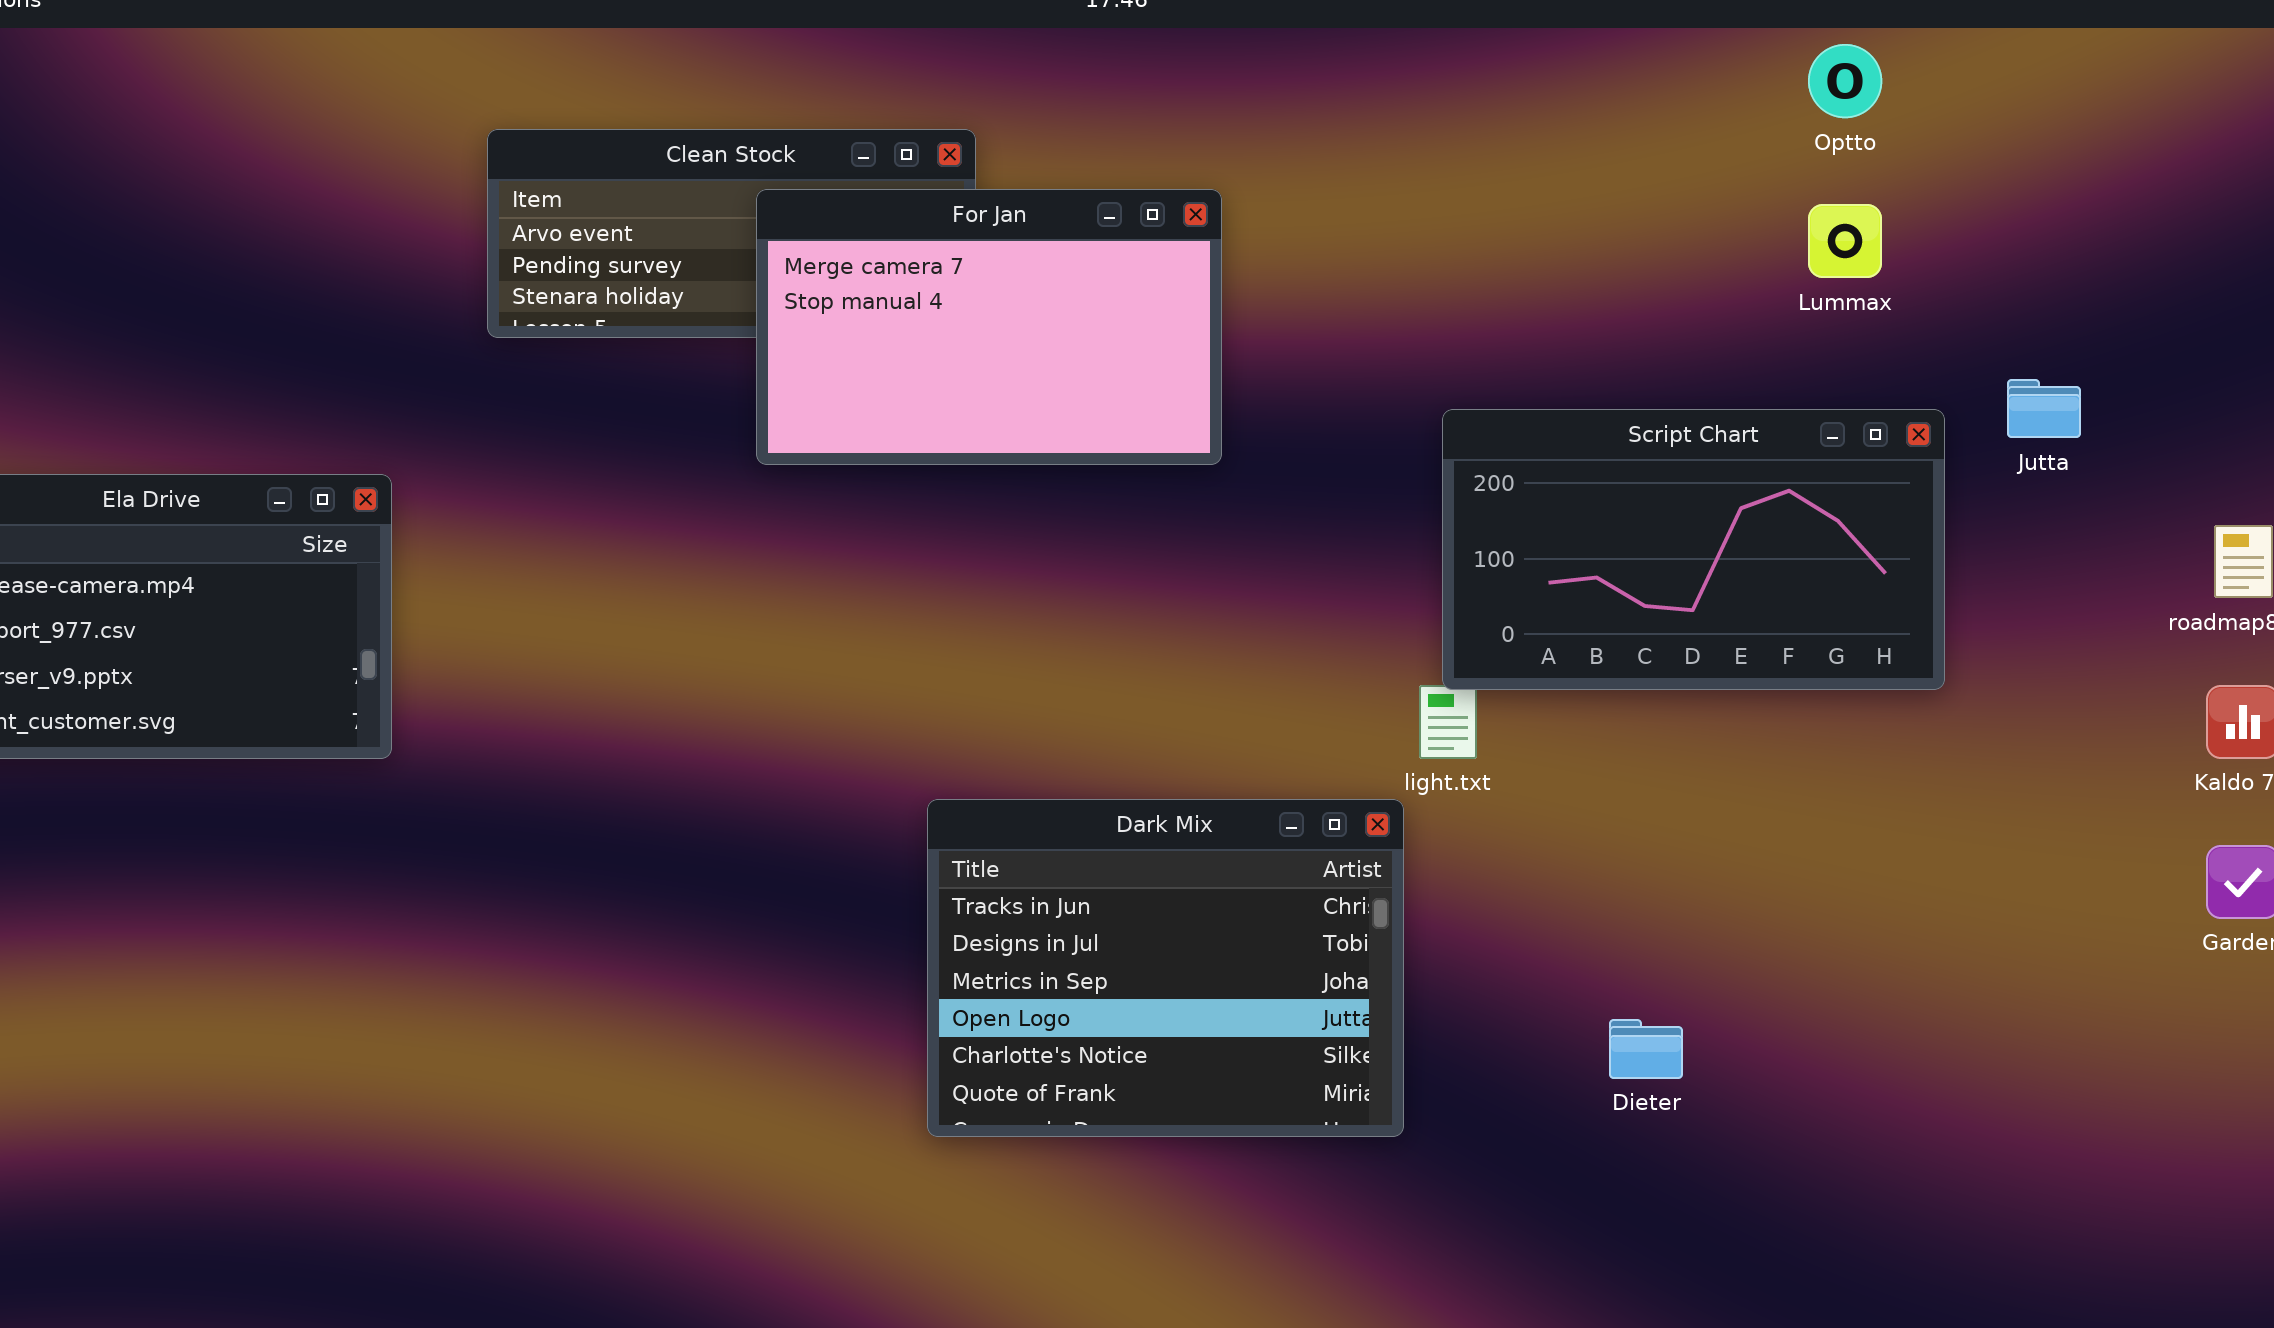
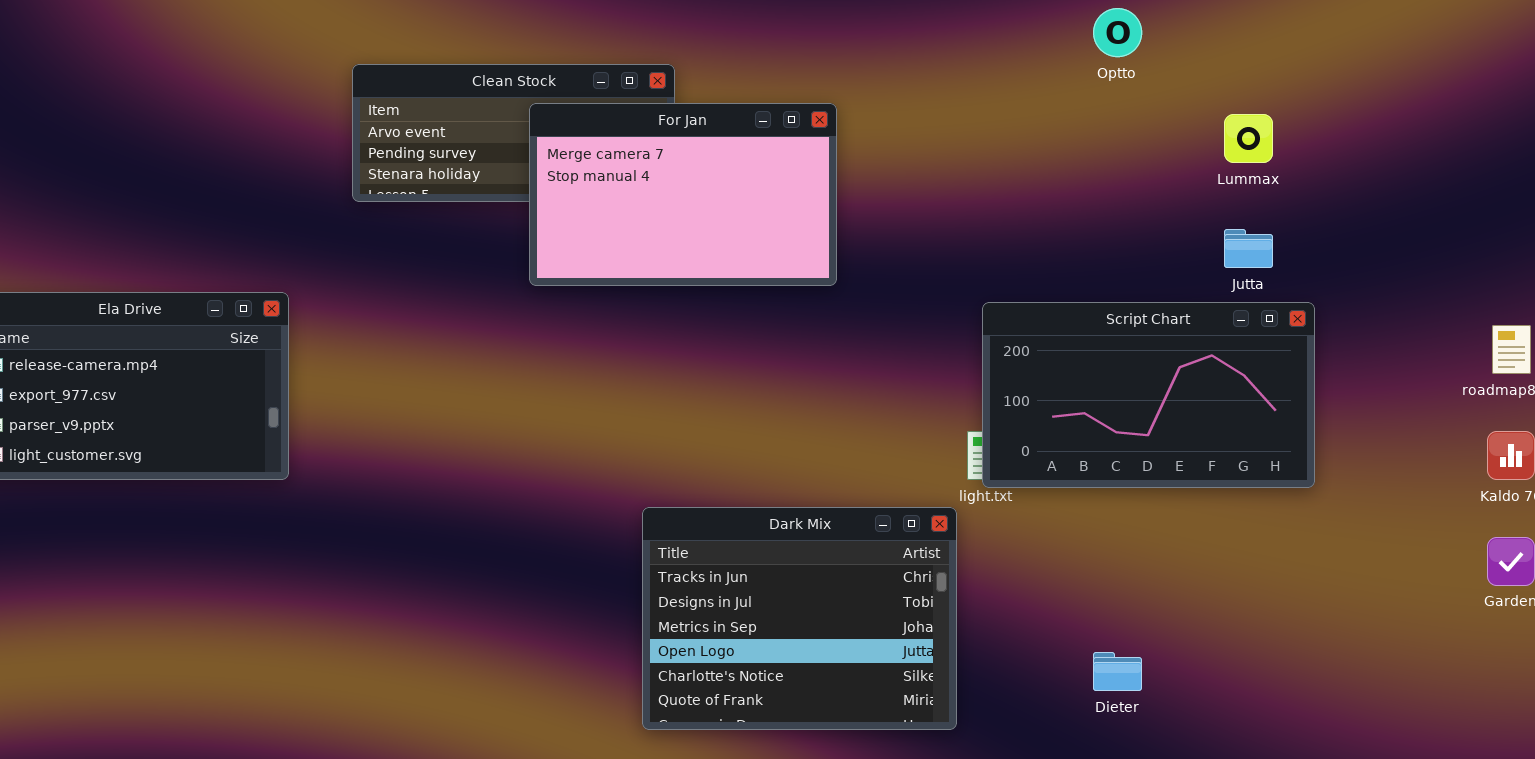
Optto: [1808,44,1882,118] -> [1093,8,1142,57], moved
Jutta: [2007,379,2081,438] -> [1224,229,1273,268], moved
Script Chart: [1442,409,1945,690] -> [982,302,1315,488], moved

